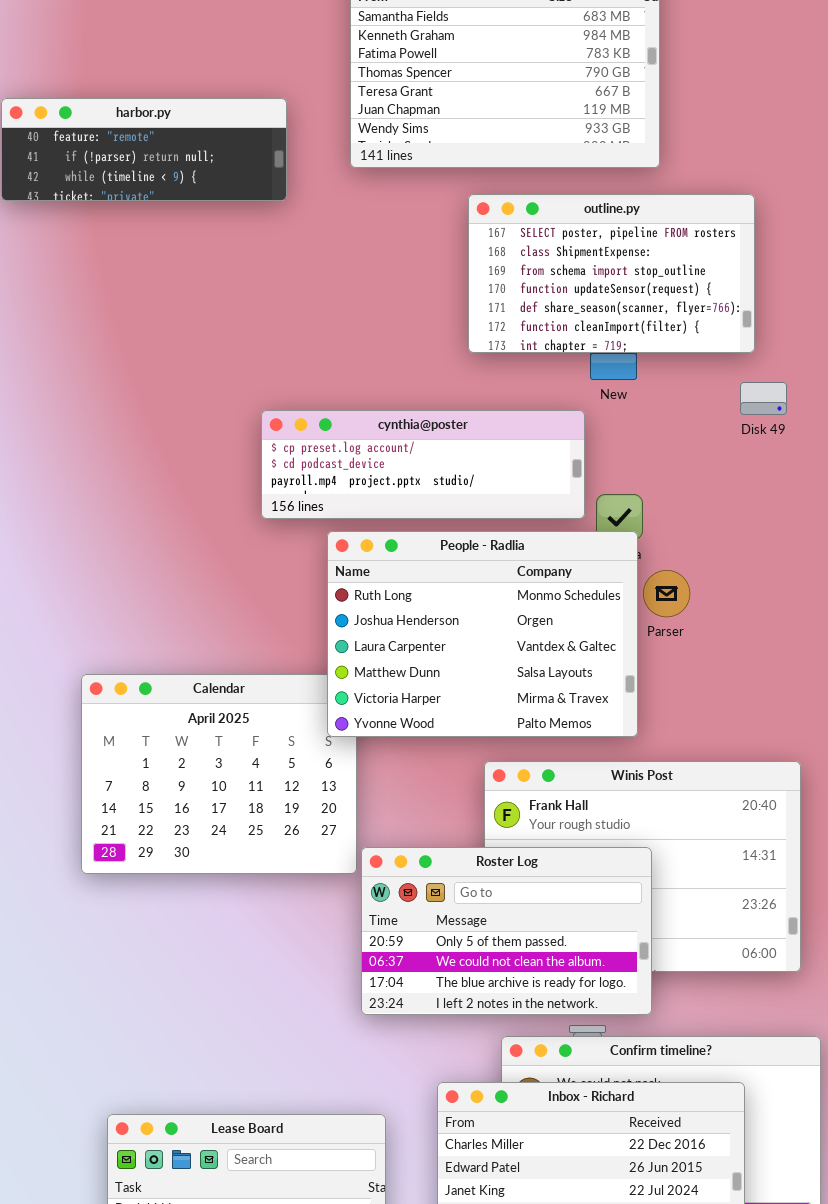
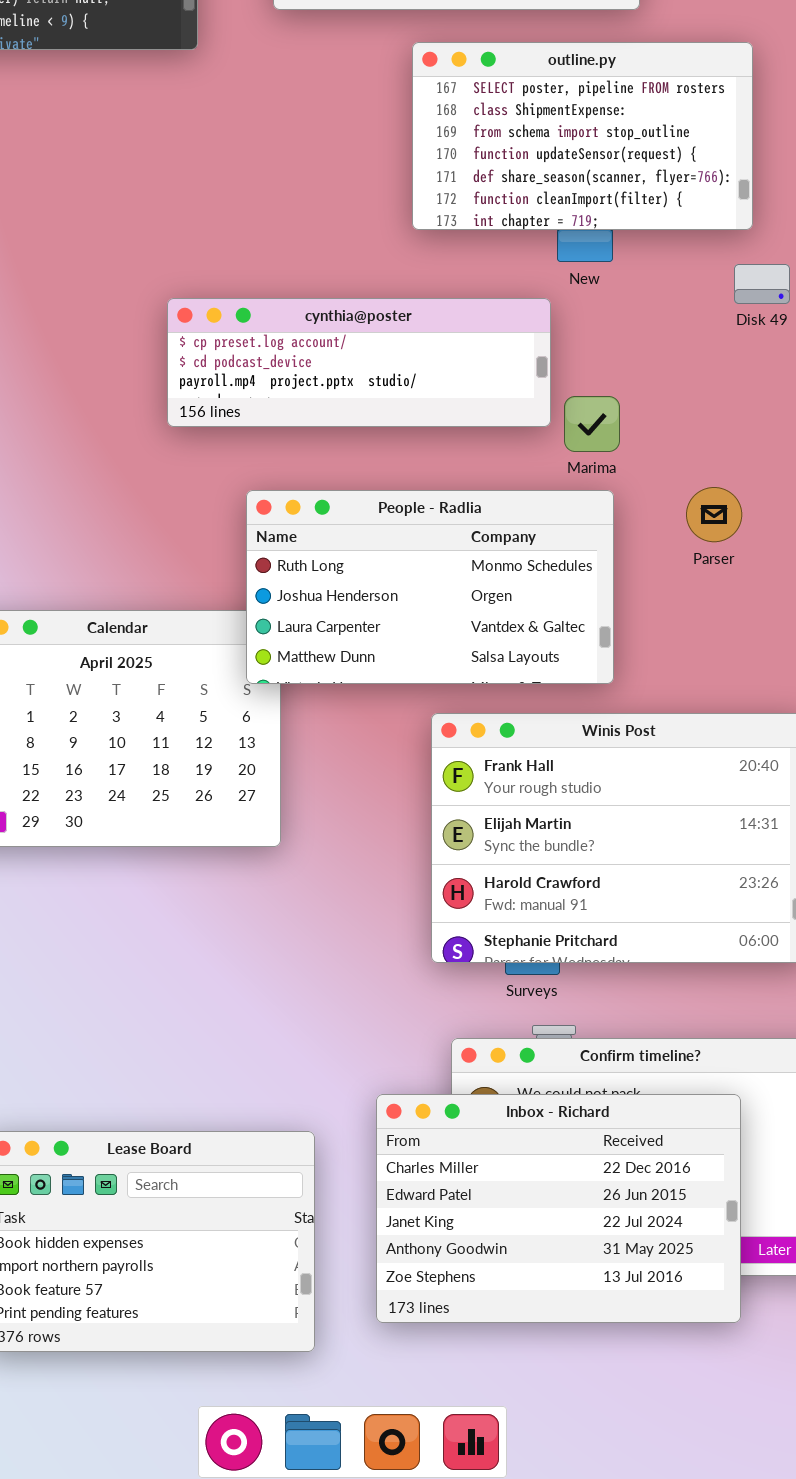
People - Radlia: [327,531,638,737] -> [246,490,614,684], resized
Parser: [643,570,690,617] -> [686,487,742,542], moved
Roster Log: [361,847,652,1015] -> none, closed

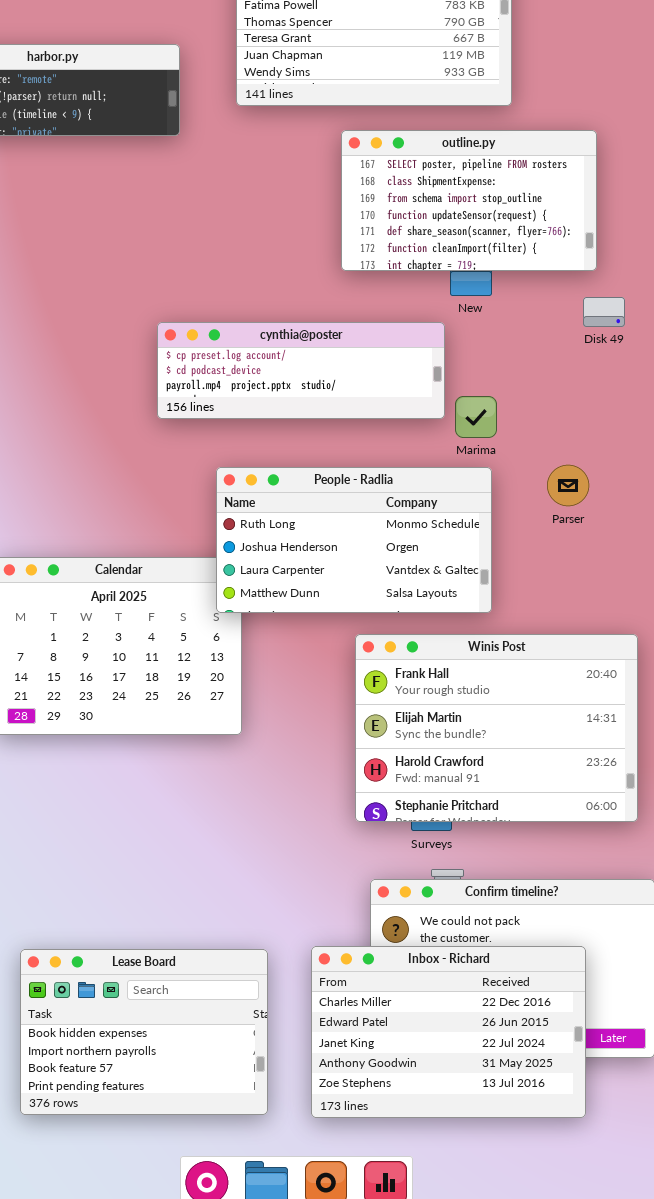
Inbox - Richard: [376,1094,741,1323] -> [311,946,586,1118], moved

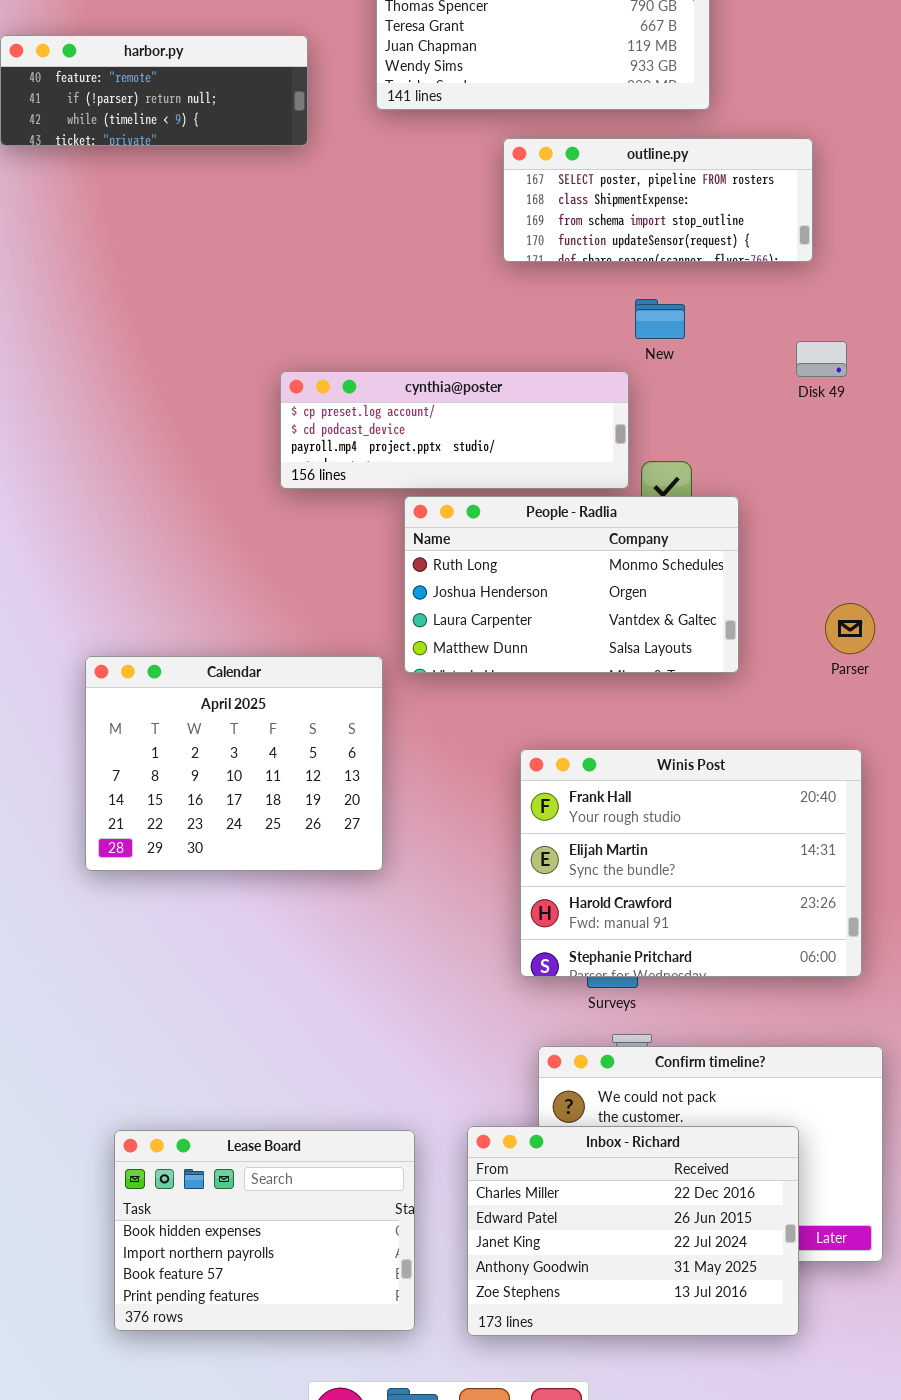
outline.py: [341,130,597,271] -> [503,138,813,262], resized
Parser: [547,465,589,506] -> [825,603,875,654], moved
People - Radlia: [216,467,492,613] -> [404,496,739,673], moved

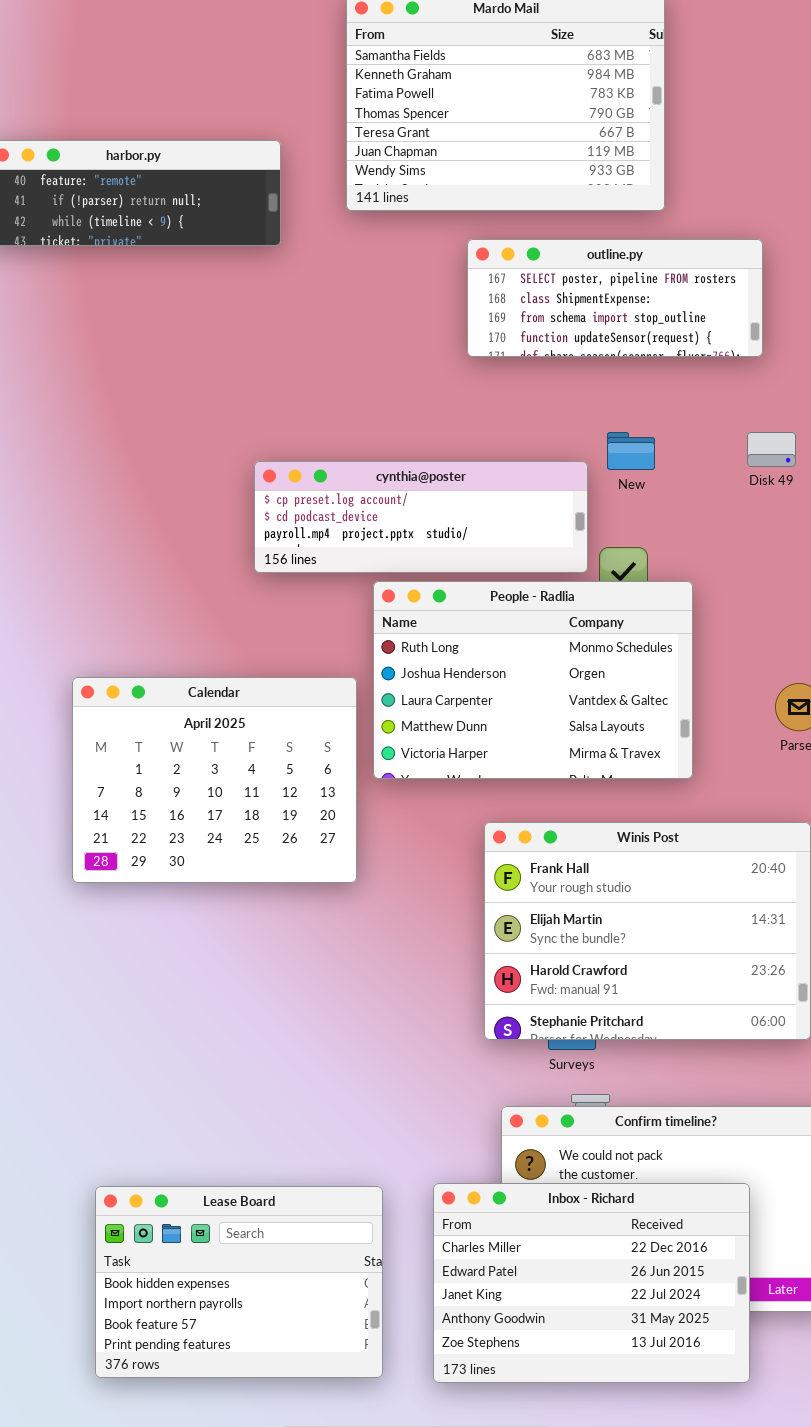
New: [635,299,685,339] -> [607,432,655,470], moved
People - Radlia: [404,496,739,673] -> [373,581,693,779], resized
Calendar: [85,656,383,871] -> [72,677,357,883], moved

